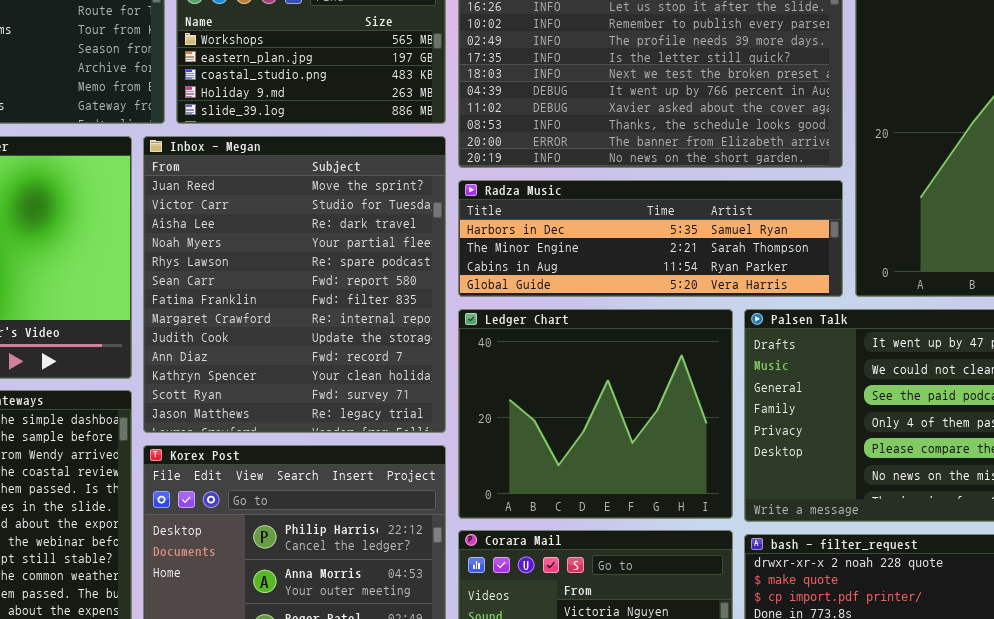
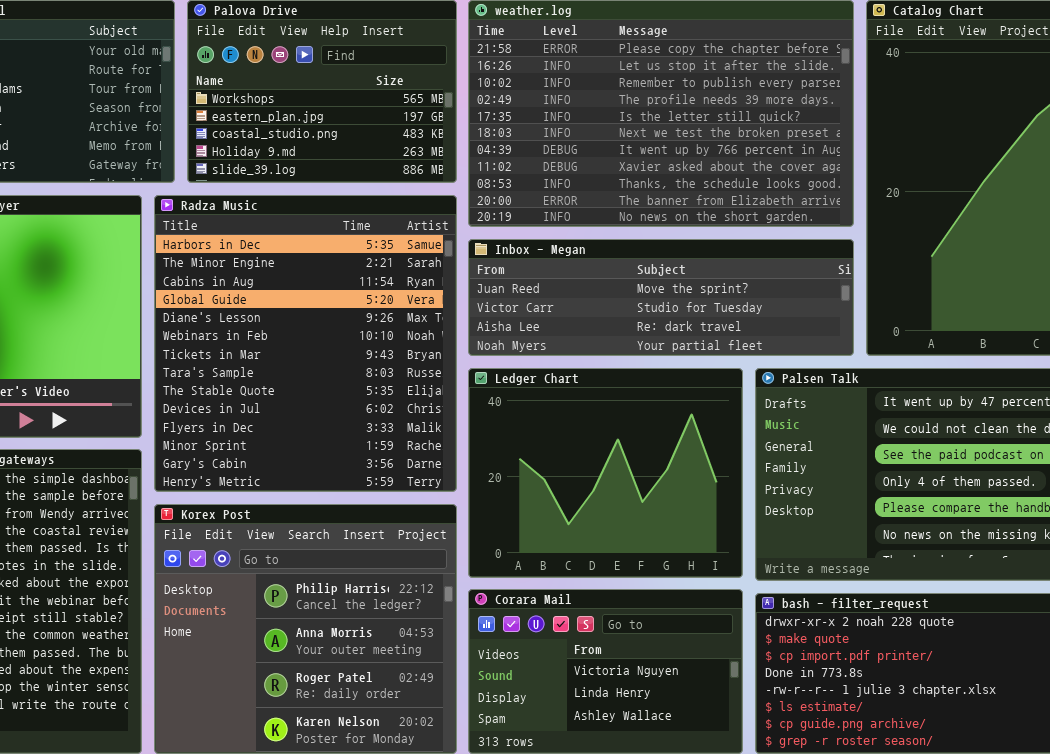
Inbox - Megan: [143,136,446,433] -> [468,239,854,356], moved, resized
Radza Music: [458,180,843,297] -> [154,195,457,492], moved, resized

